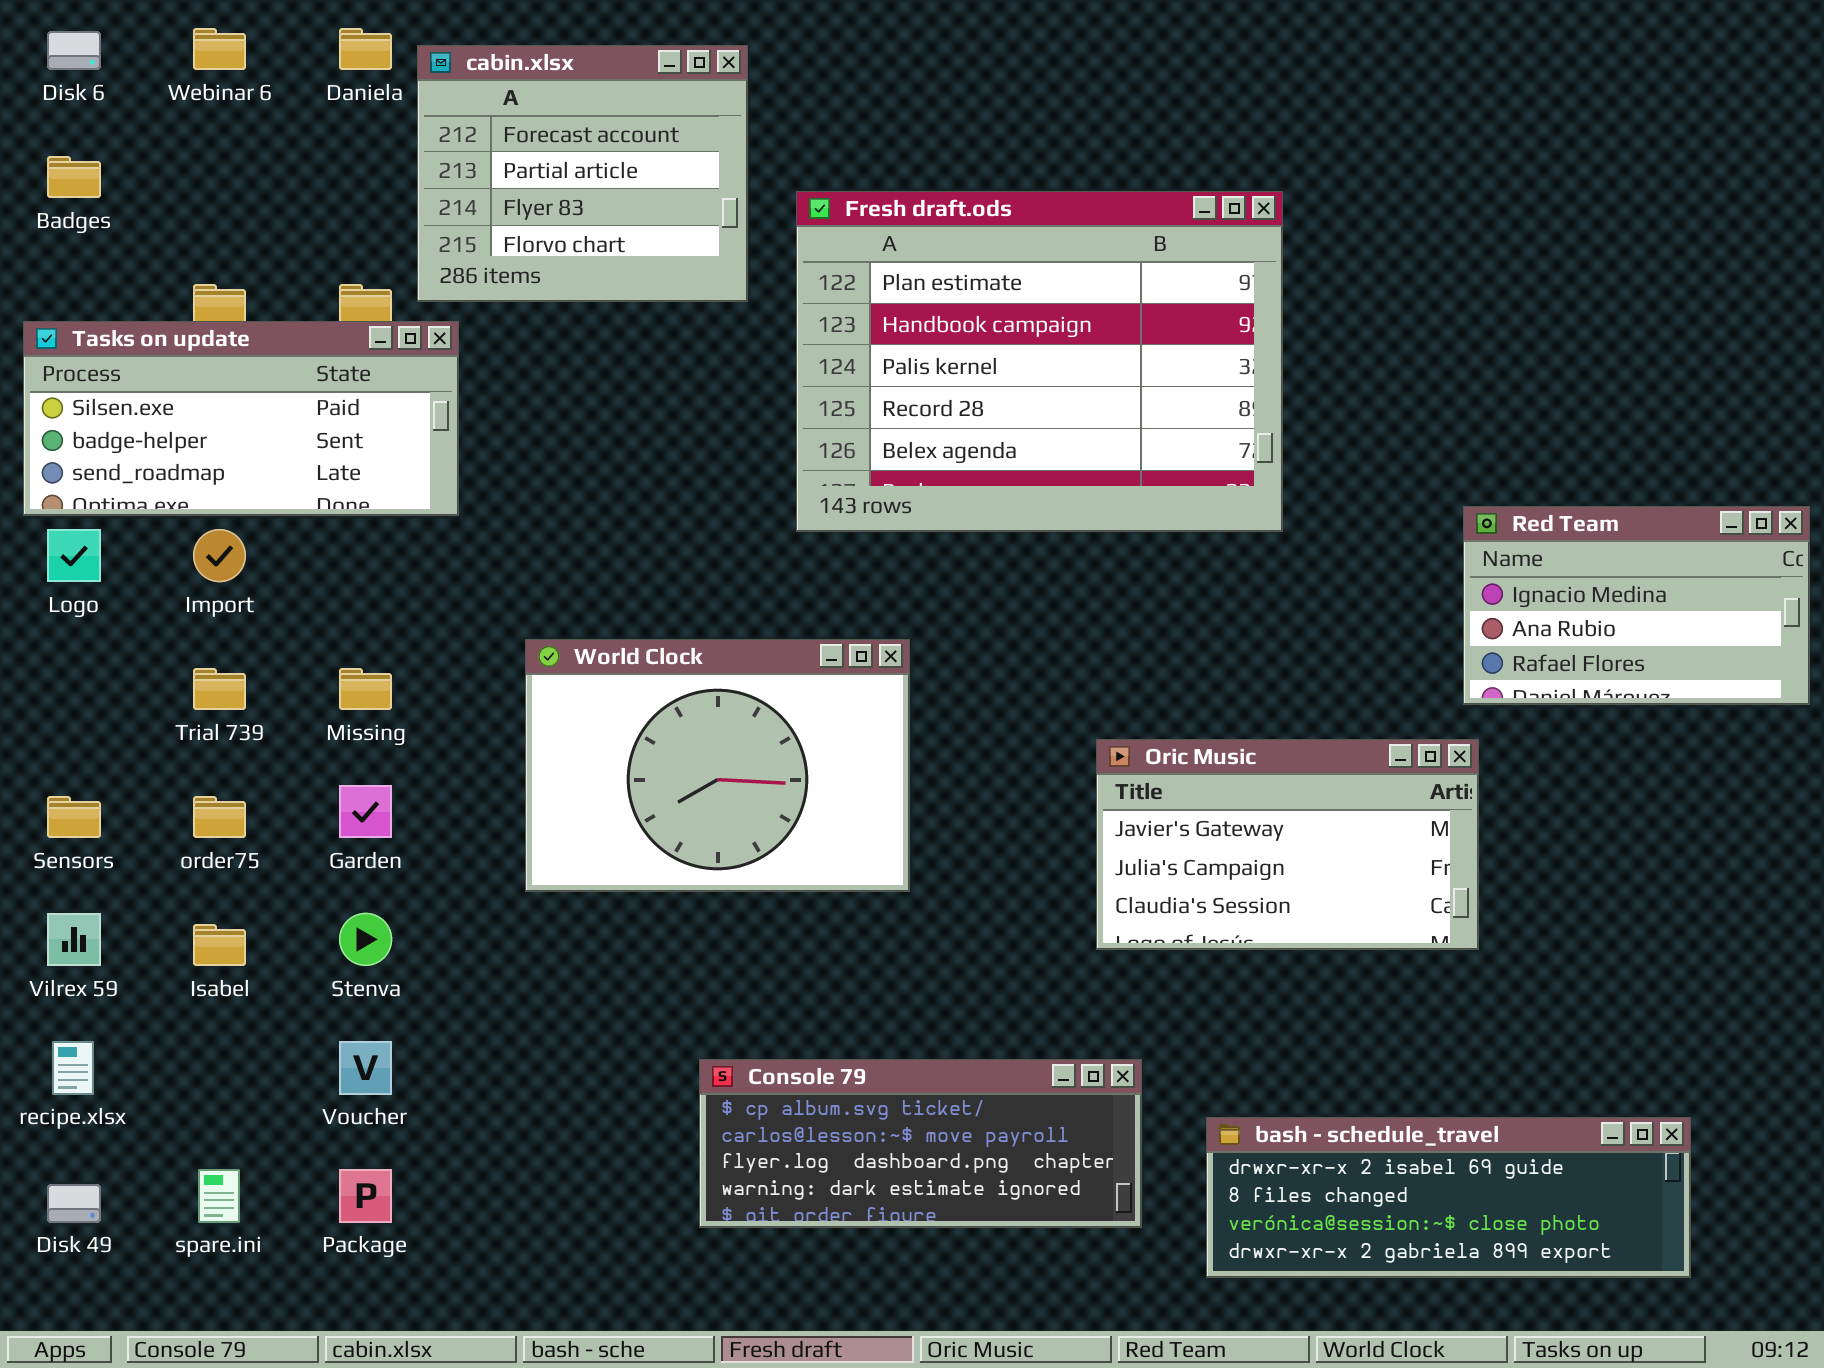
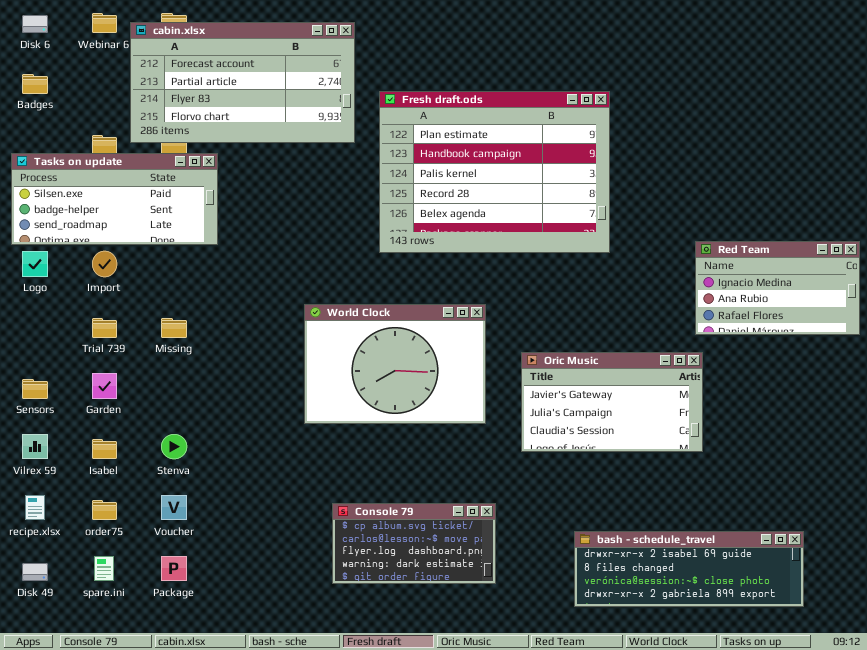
cabin.xlsx: [417,45,748,302] -> [130,22,355,143], resized
World Clock: [525,639,910,892] -> [304,304,486,424], moved
Garden: [339,785,392,838] -> [92,373,117,399], moved
order75: [193,796,246,838] -> [92,500,117,520], moved
Console 79: [699,1059,1142,1228] -> [332,503,496,584], resized

